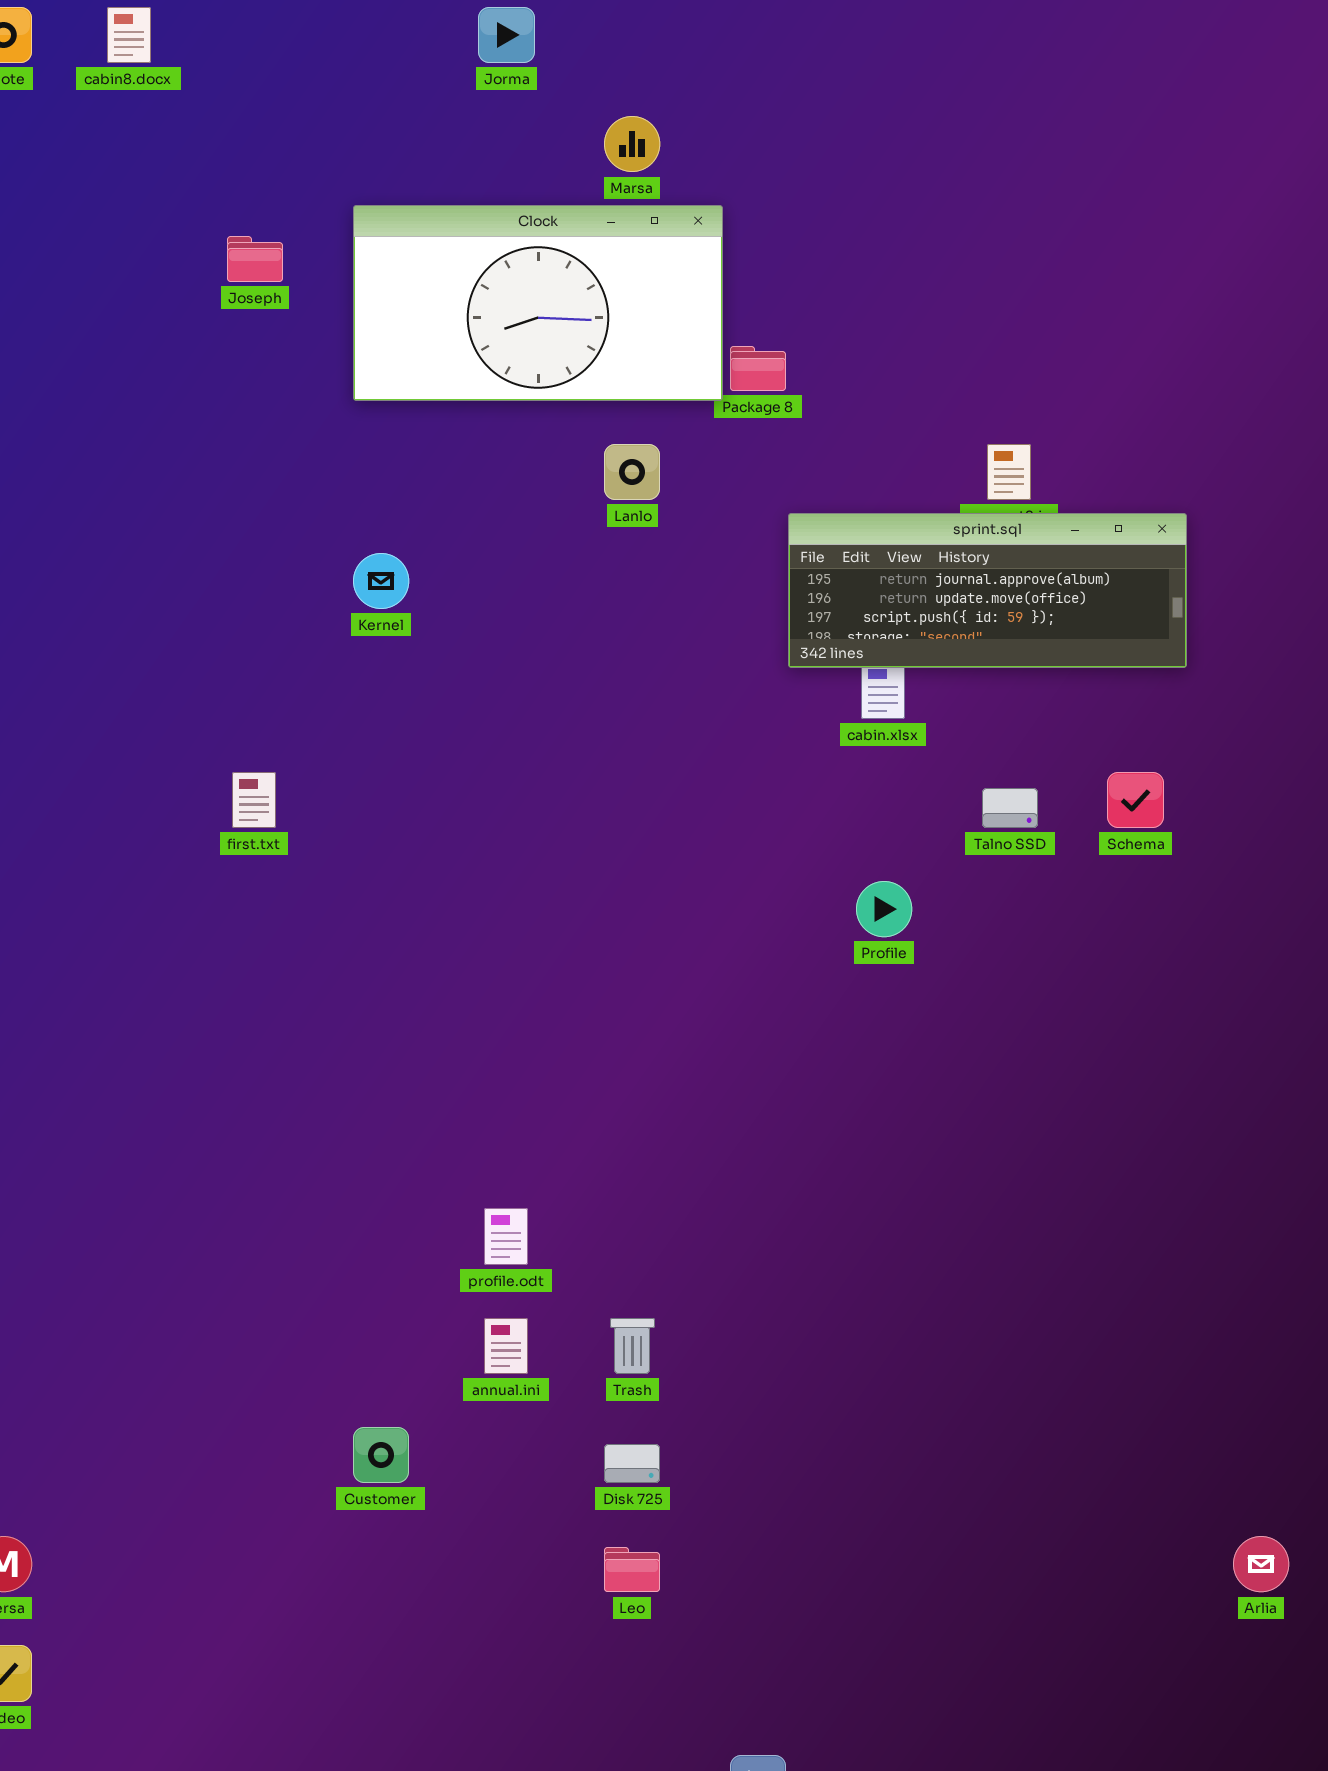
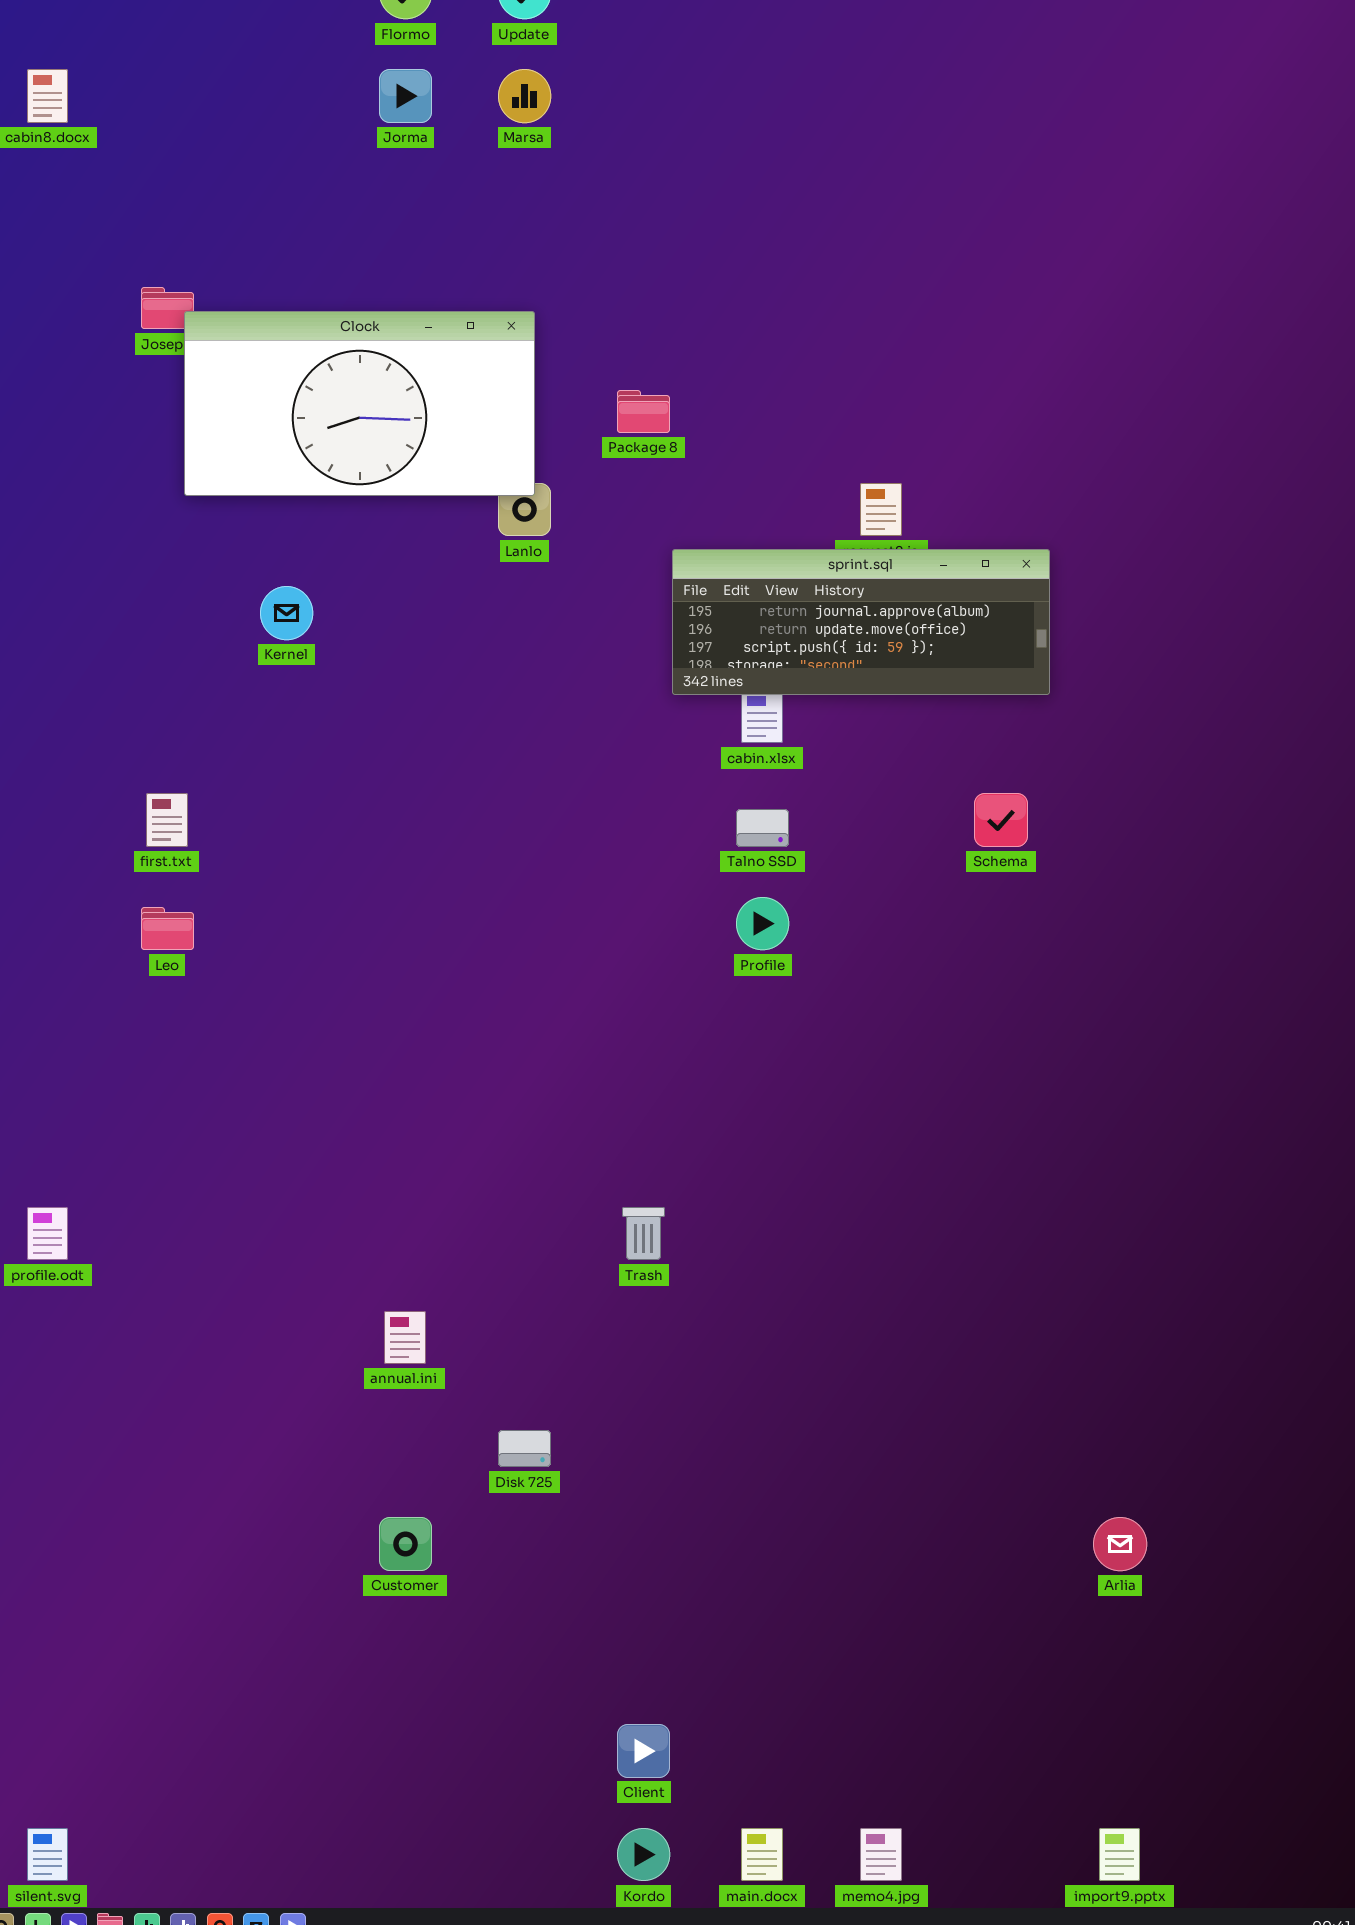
Marsa: [604,116,660,172] -> [498,69,551,123], moved
Clock: [353,205,723,401] -> [184,311,535,496], moved
Talno SSD: [982,788,1038,828] -> [736,809,789,847], moved
profile.odt: [484,1208,528,1265] -> [27,1207,68,1260], moved
Trash: [610,1318,655,1374] -> [622,1207,665,1260], moved
Customer: [353,1427,409,1483] -> [379,1517,432,1571], moved
Leo: [604,1547,660,1592] -> [141,907,194,950], moved

